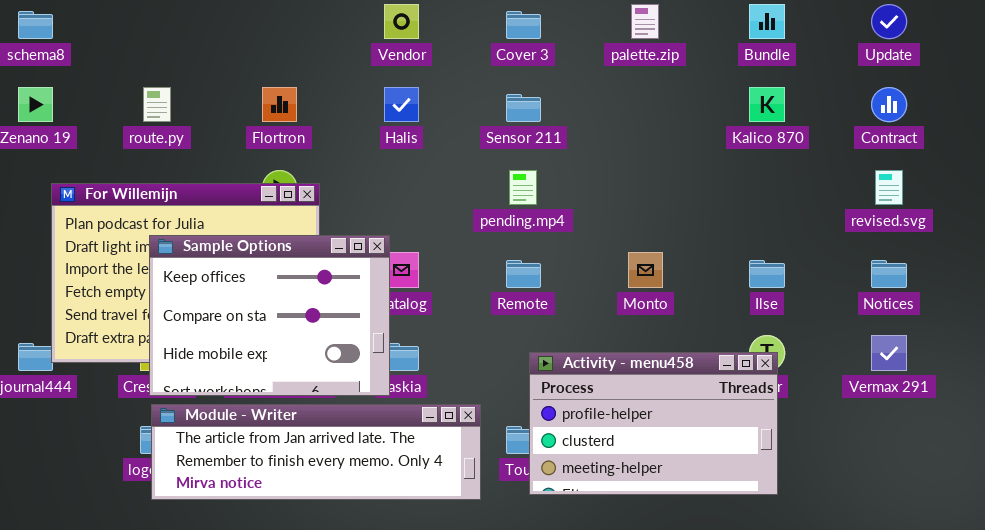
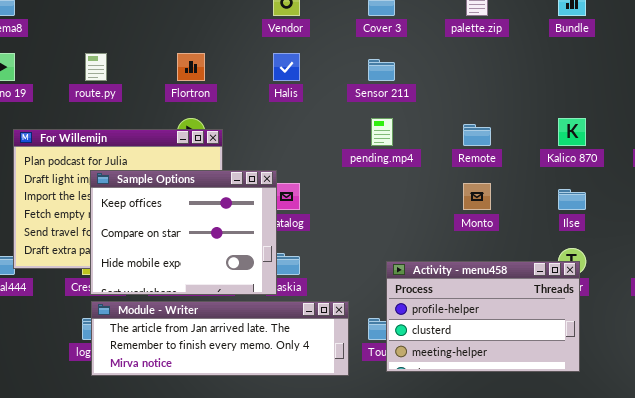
Kalico 870: [749,87,785,122] -> [558,118,586,146], moved
Remote: [506,260,541,288] -> [463,124,491,146], moved

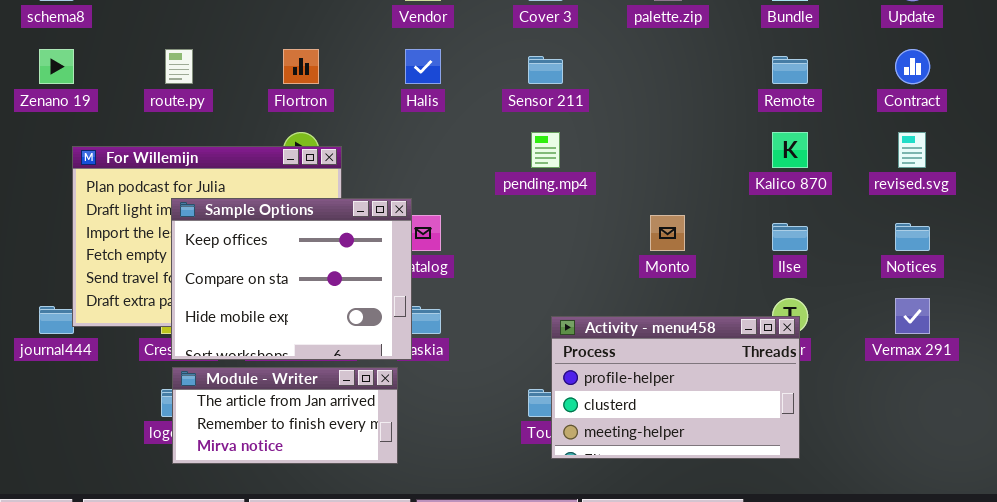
Remote: [463,124,491,146] -> [772,56,808,84], moved
Module - Writer: [91,301,349,376] -> [172,367,398,464], resized

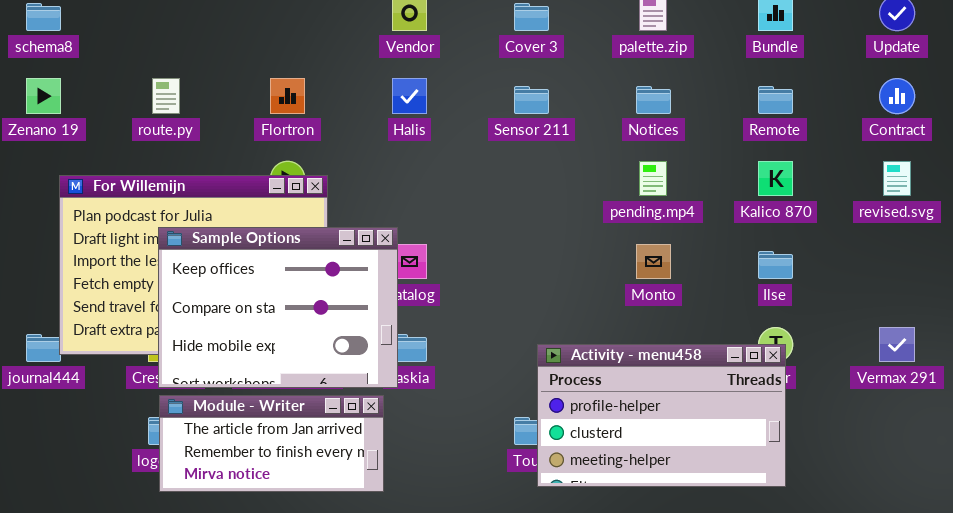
pending.mp4: [531,132,560,168] -> [639,161,667,196], moved
Notices: [895,223,930,251] -> [636,86,671,114], moved

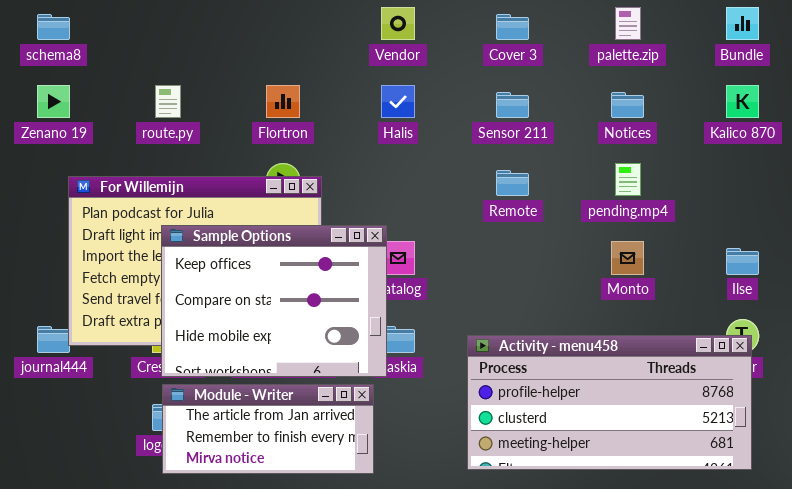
Remote: [758,86,793,114] -> [496,170,529,196], moved
Kalico 870: [758,161,793,196] -> [726,85,759,118], moved
Activity - menu458: [537,344,786,487] -> [467,335,752,470], resized

